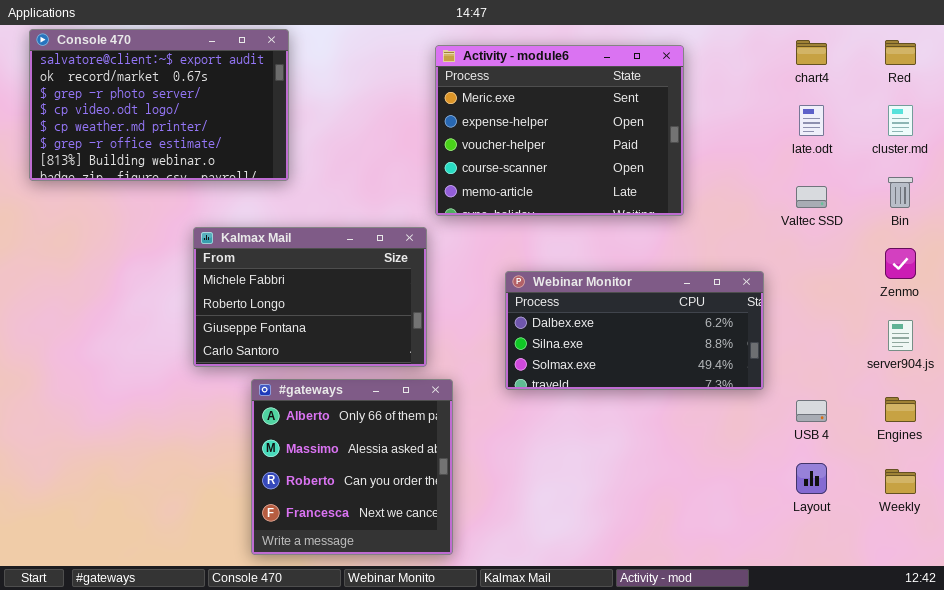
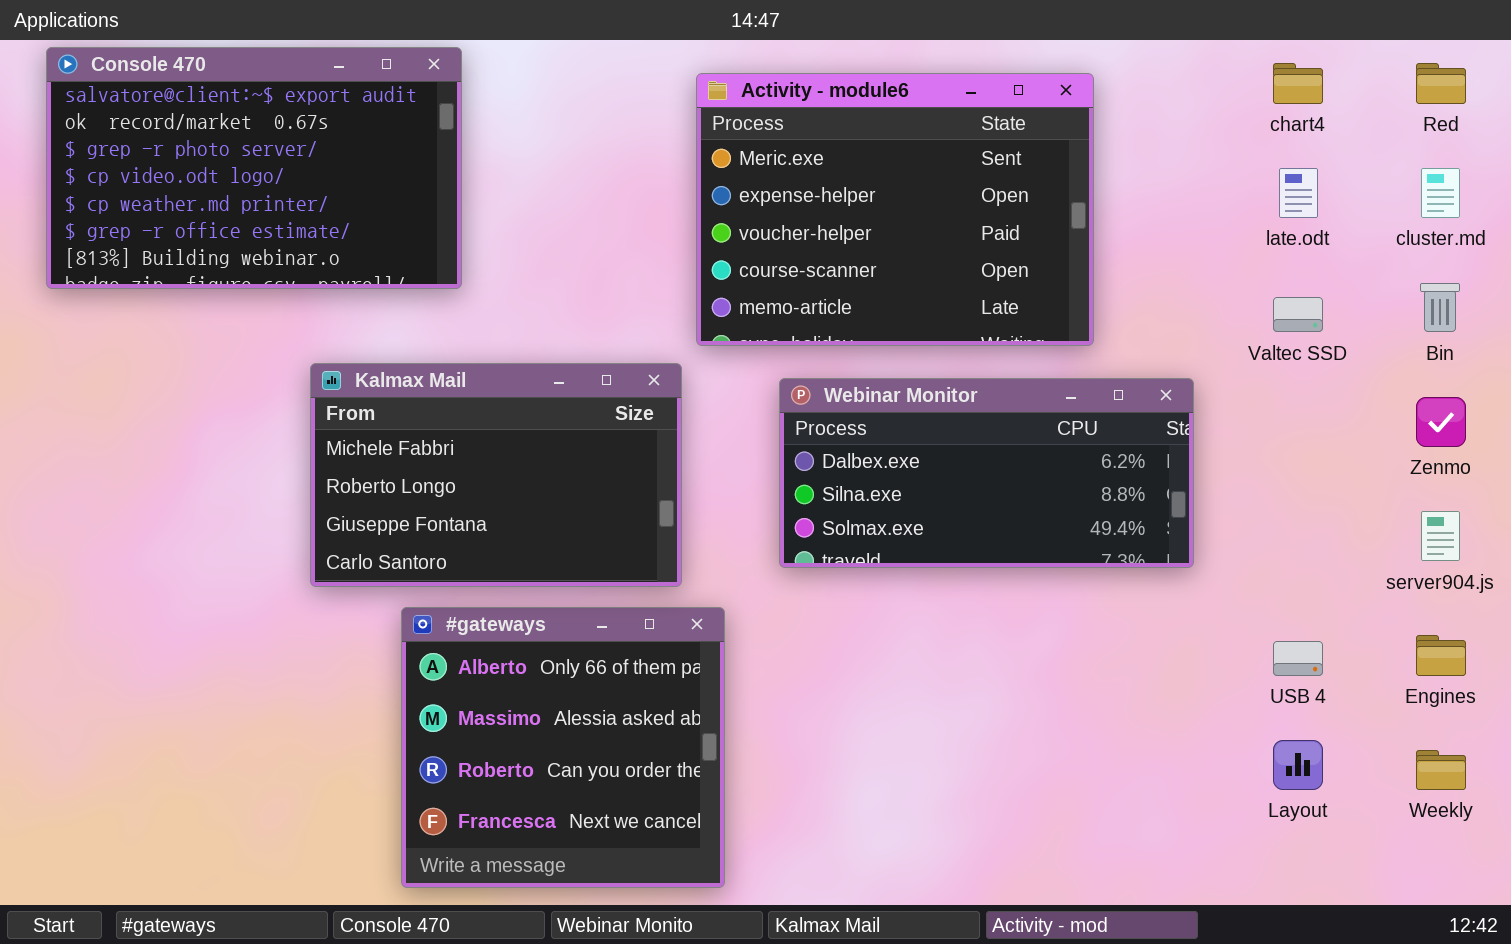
Webinar Monitor: [505,271,764,390] -> [779,378,1194,568], moved

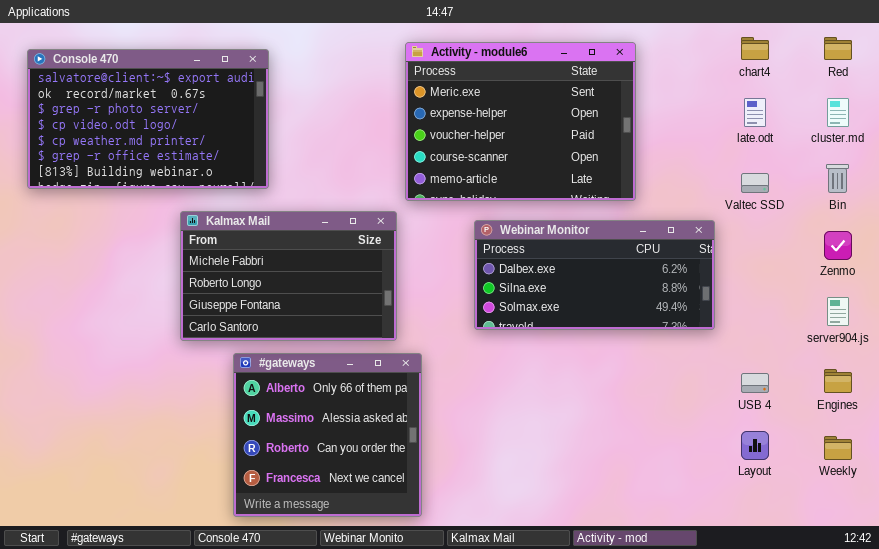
Console 470: [46,47,462,289] -> [27,49,269,189], moved
Webinar Monitor: [779,378,1194,568] -> [474,220,715,330], moved

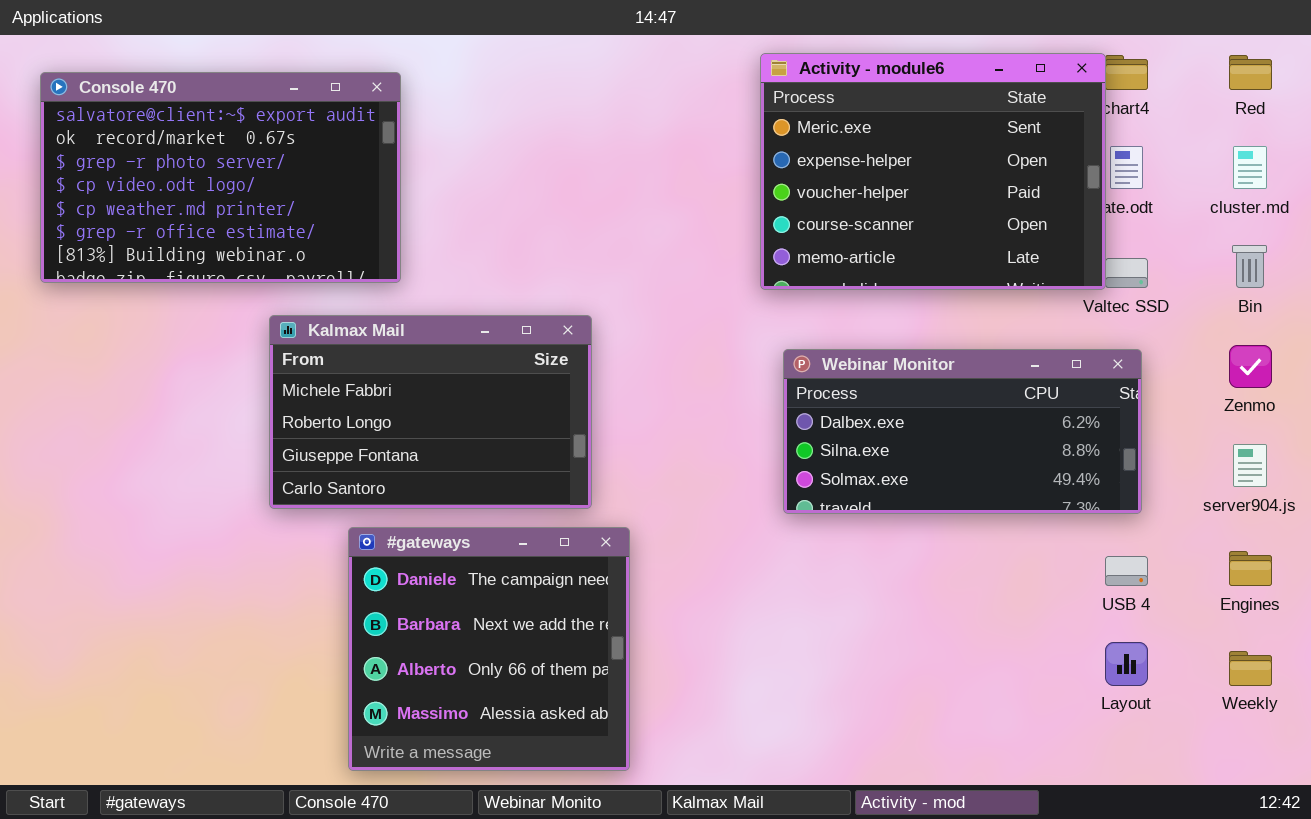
Activity - module6: [405,42,636,201] -> [760,53,1106,290], moved
Webinar Monitor: [474,220,715,330] -> [783,349,1142,514], moved
#gateways: [233,353,422,517] -> [348,527,630,771], scrolled up 2 rows

